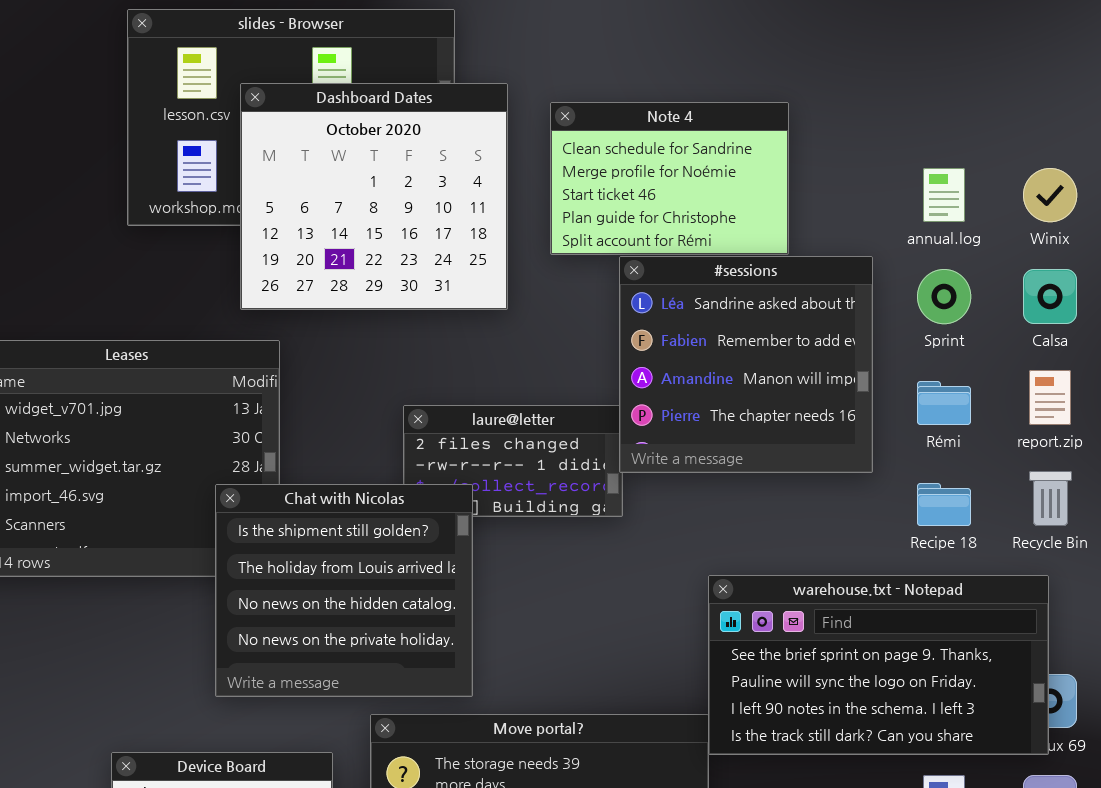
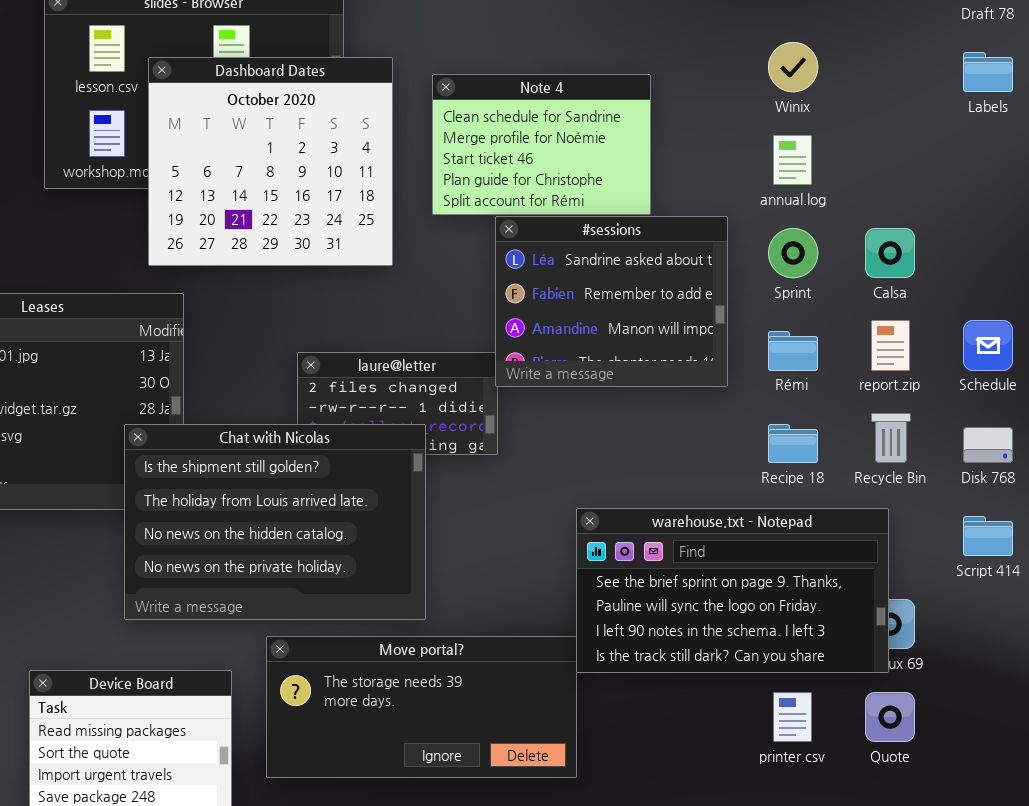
Winix: [1023,168,1077,222] -> [768,42,818,92], moved
#sessions: [619,256,873,473] -> [495,216,728,387], resized
Chat with Nicolas: [215,484,473,697] -> [124,424,426,620], resized

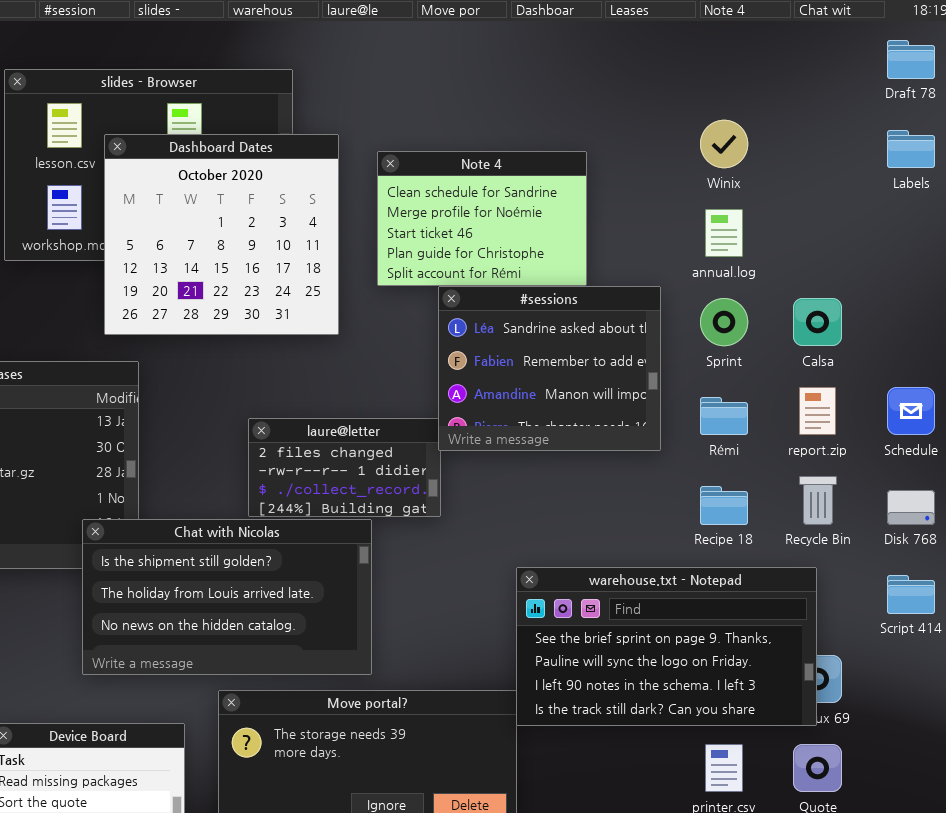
Chat with Nicolas: [124,424,426,620] -> [82,519,372,675], resized

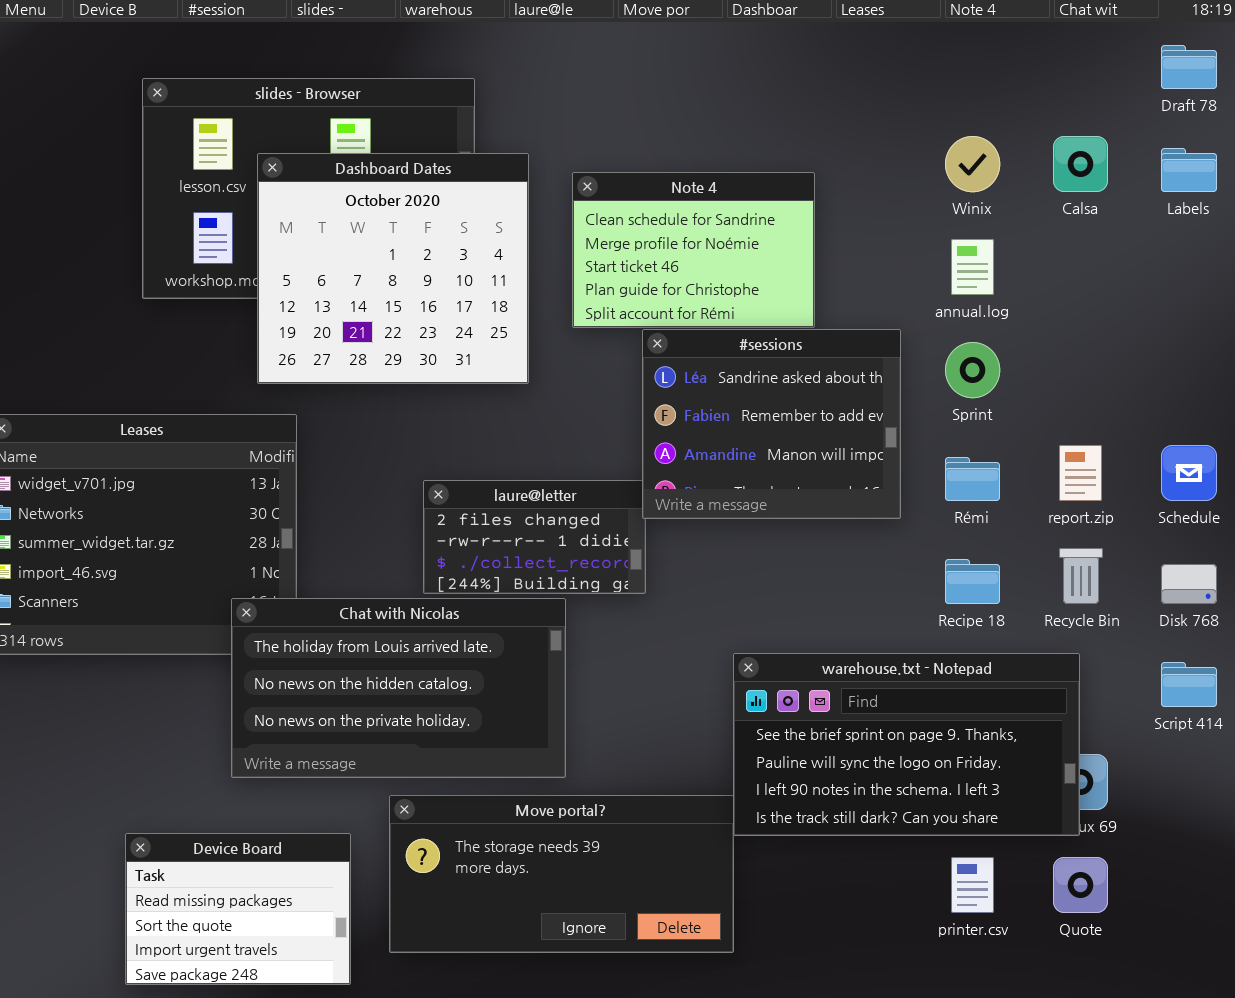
Calsa: [793,298,842,346] -> [1053,136,1108,192], moved
Chat with Nicolas: [82,519,372,675] -> [231,598,566,778], scrolled down 1 row

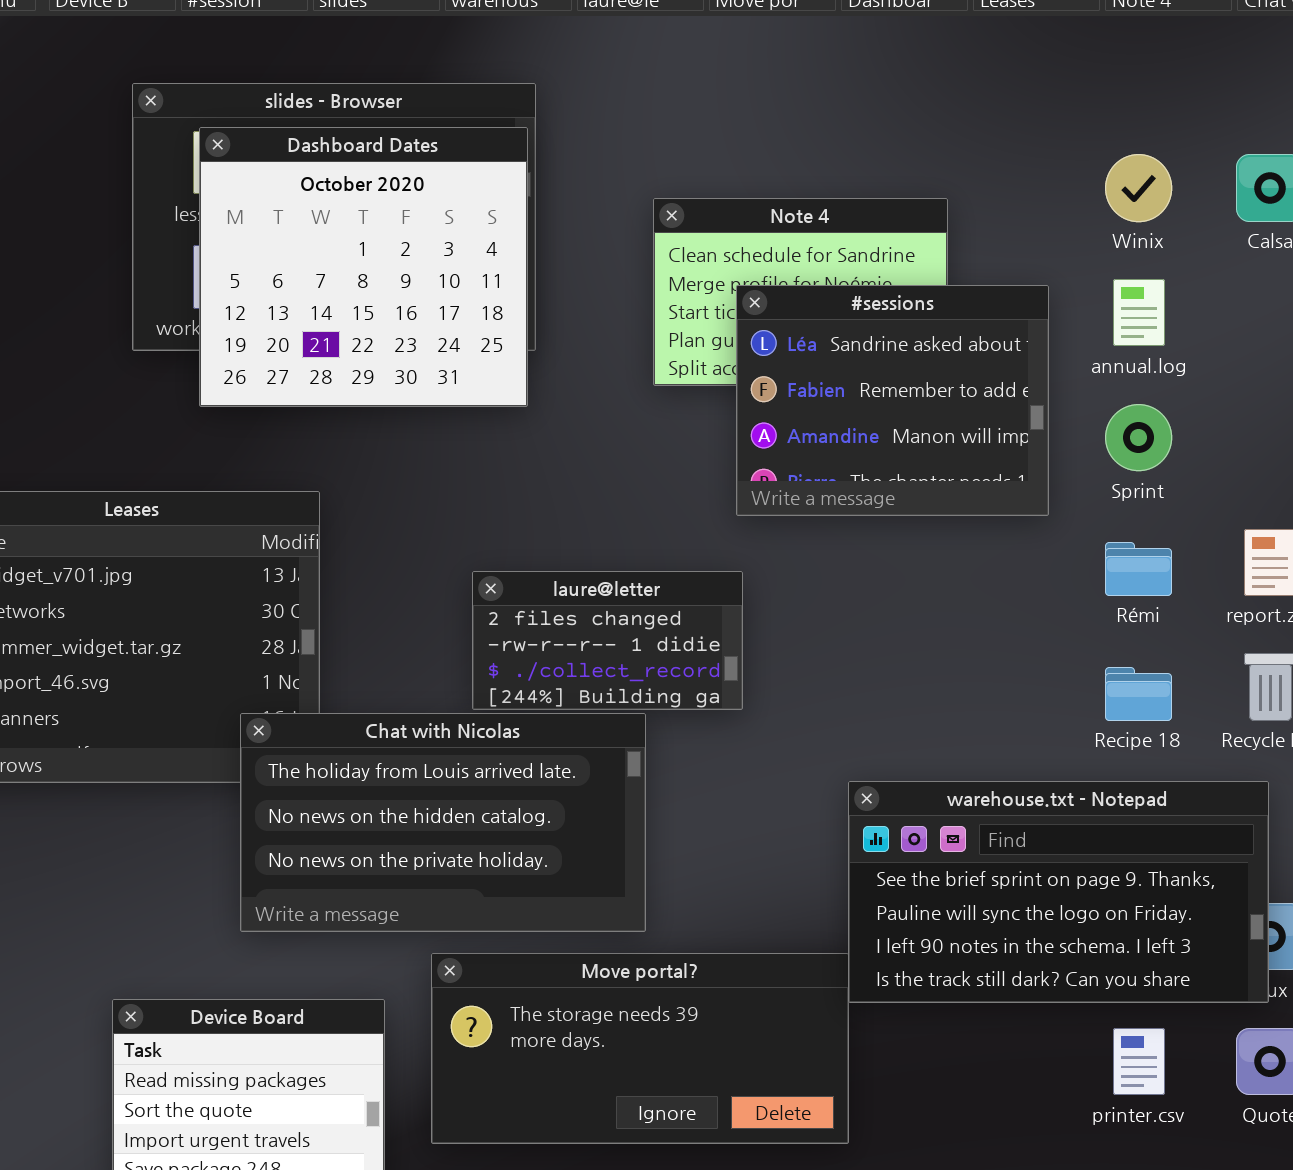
Dashboard Dates: [257,153,529,384] -> [199,127,528,407], moved
#sessions: [642,329,901,519] -> [736,285,1049,516], moved

